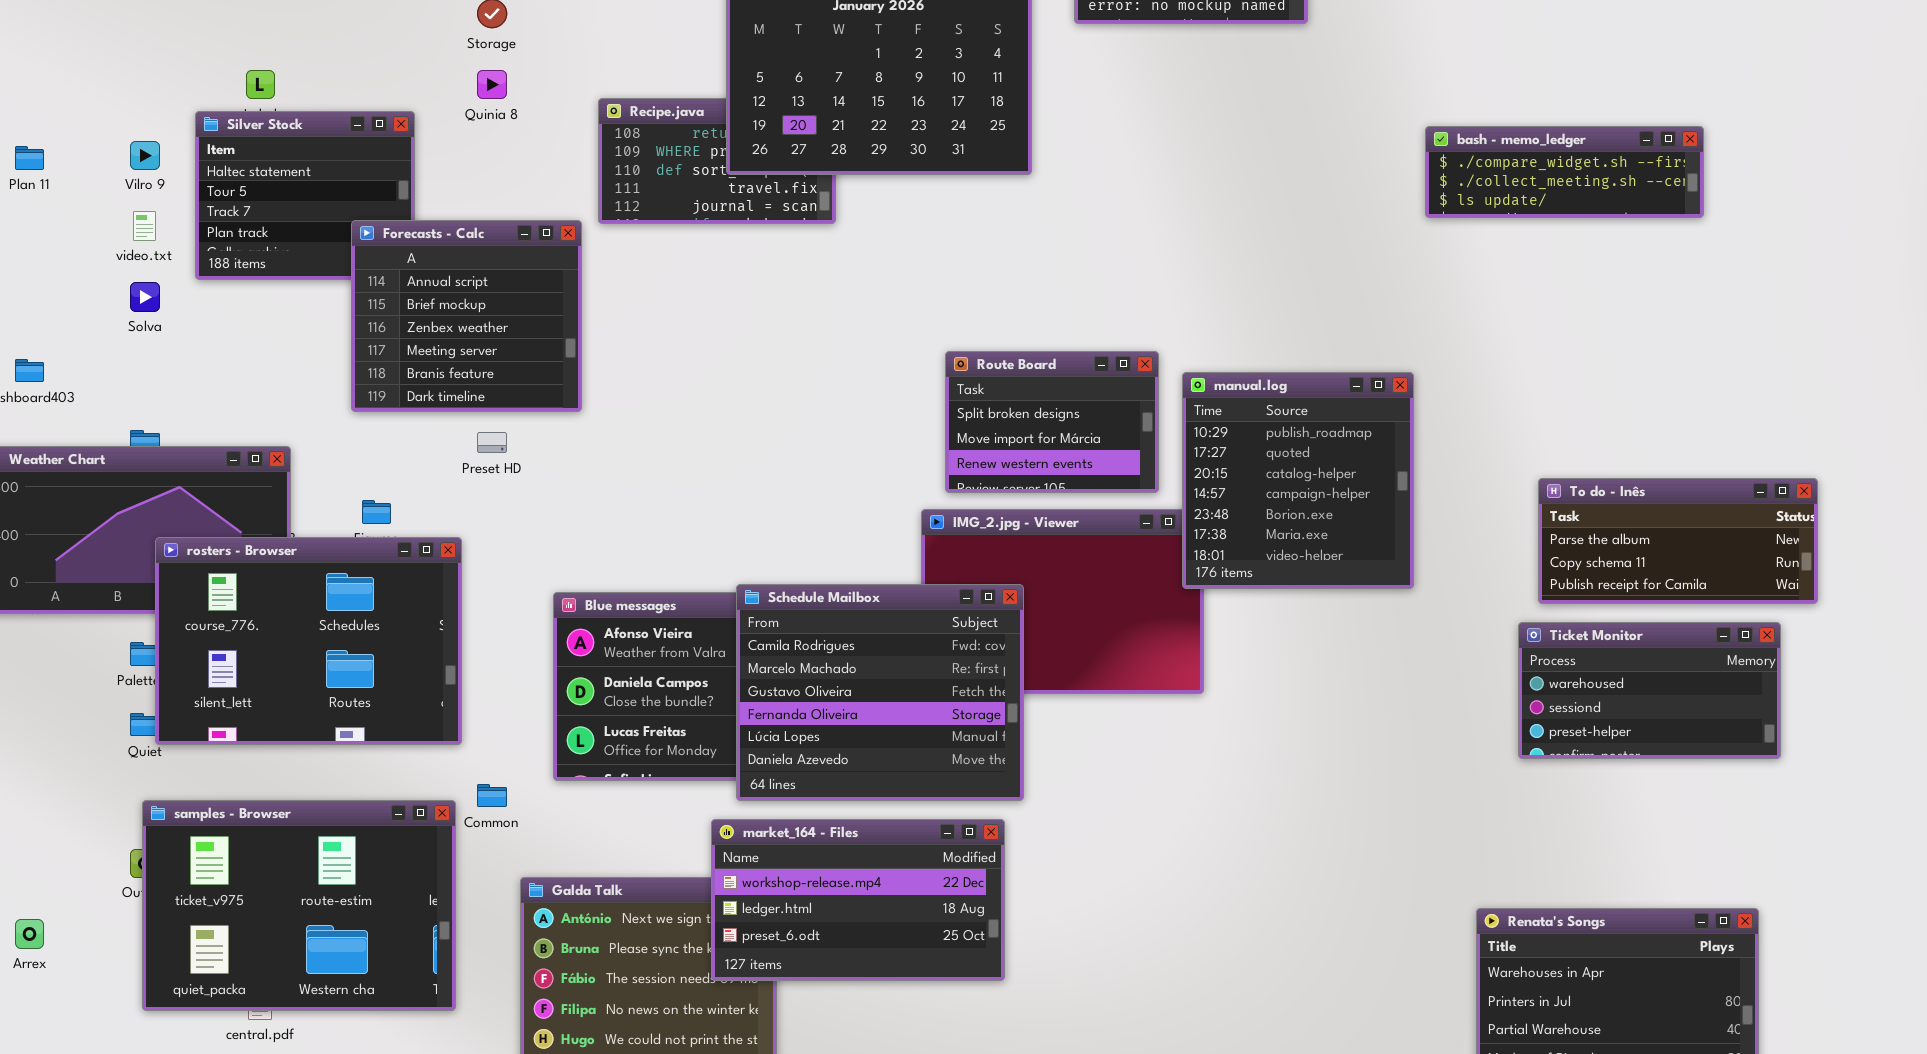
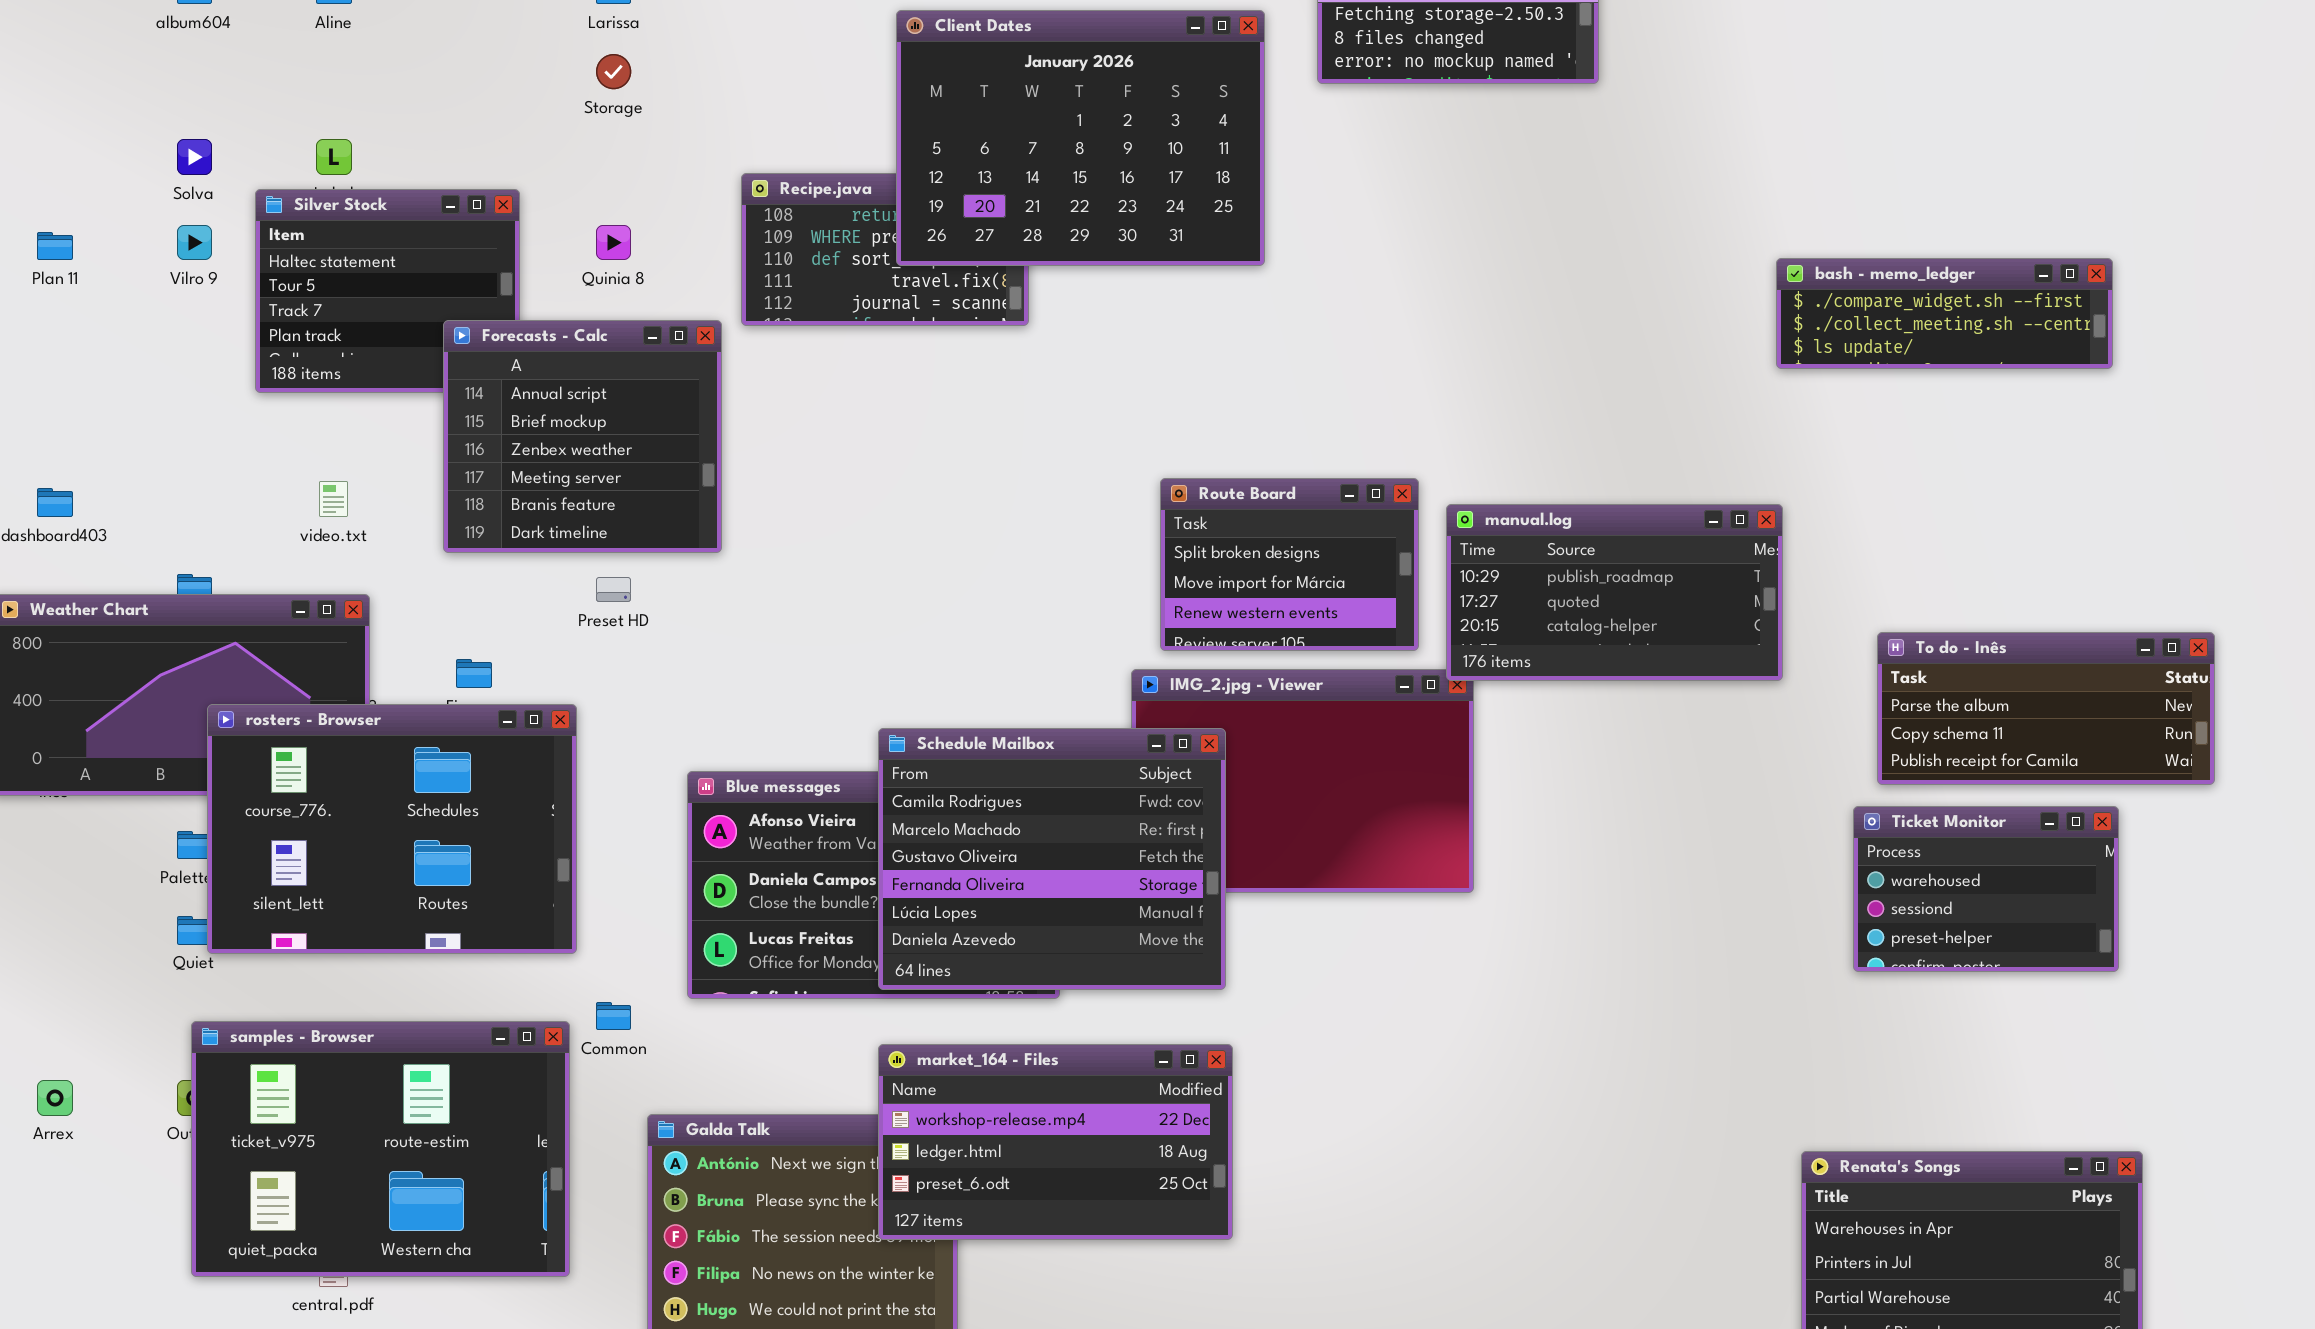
Quinia 8: [477,70,507,99] -> [596,225,631,260], moved
bash - memo_ledger: [1425,126,1704,218] -> [1776,258,2113,369], moved
video.txt: [133,211,156,241] -> [319,481,348,517], moved
Solva: [130,282,160,312] -> [177,139,212,175], moved
manual.log: [1182,372,1414,589] -> [1446,504,1783,681], resized
Schedule Mailbox: [736,584,1024,801] -> [878,728,1226,990], moved
Ticket Monitor: [1518,622,1781,759] -> [1853,806,2119,972], resized
Arrex: [15,919,44,949] -> [37,1080,73,1116], moved

